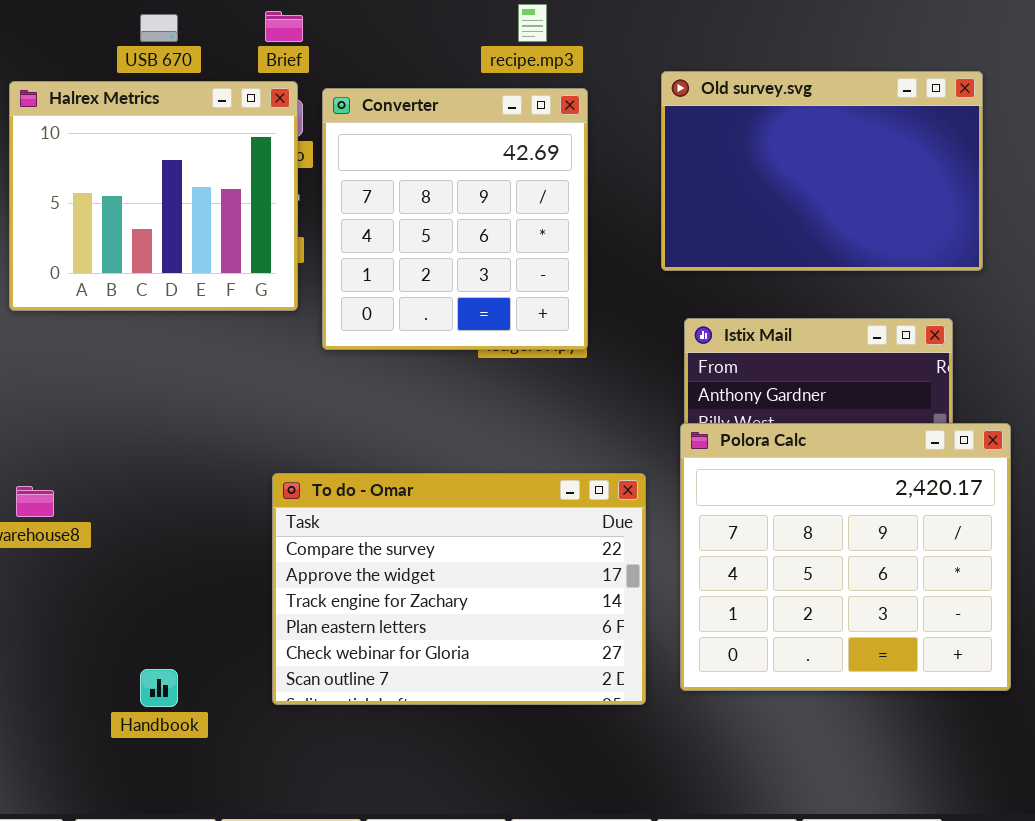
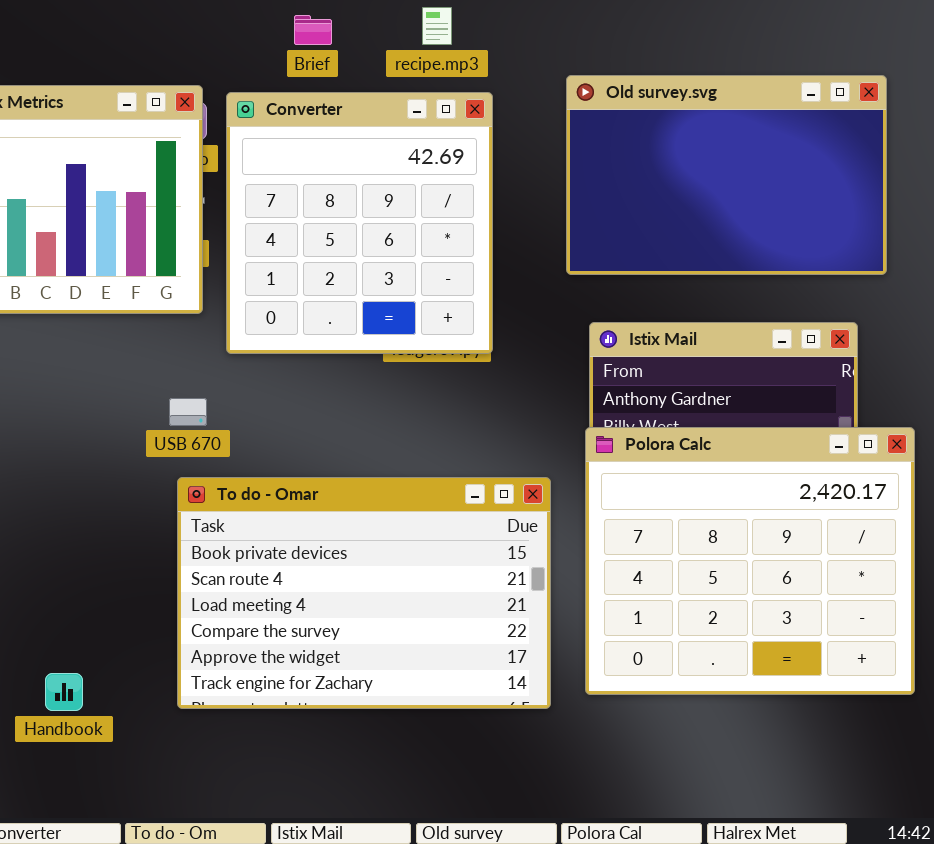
Brief: [265,11,303,42] -> [294,15,332,45], moved
USB 670: [140,14,178,42] -> [169,398,207,426], moved
To do - Omar: [272,473,646,705] -> [177,477,551,709], scrolled up 3 rows

